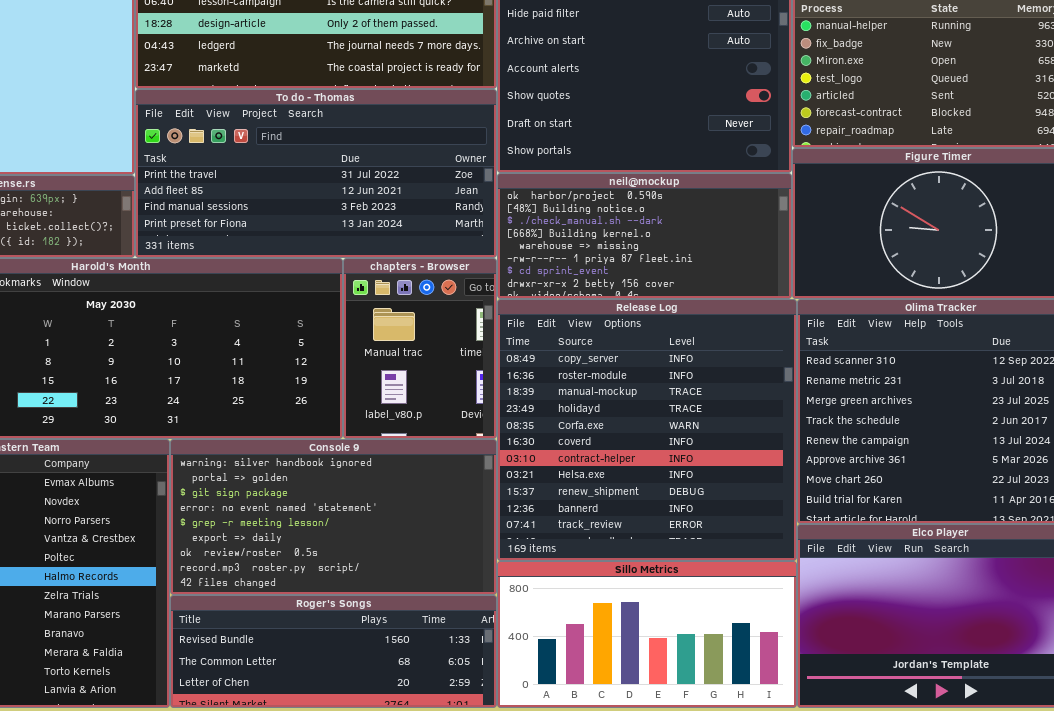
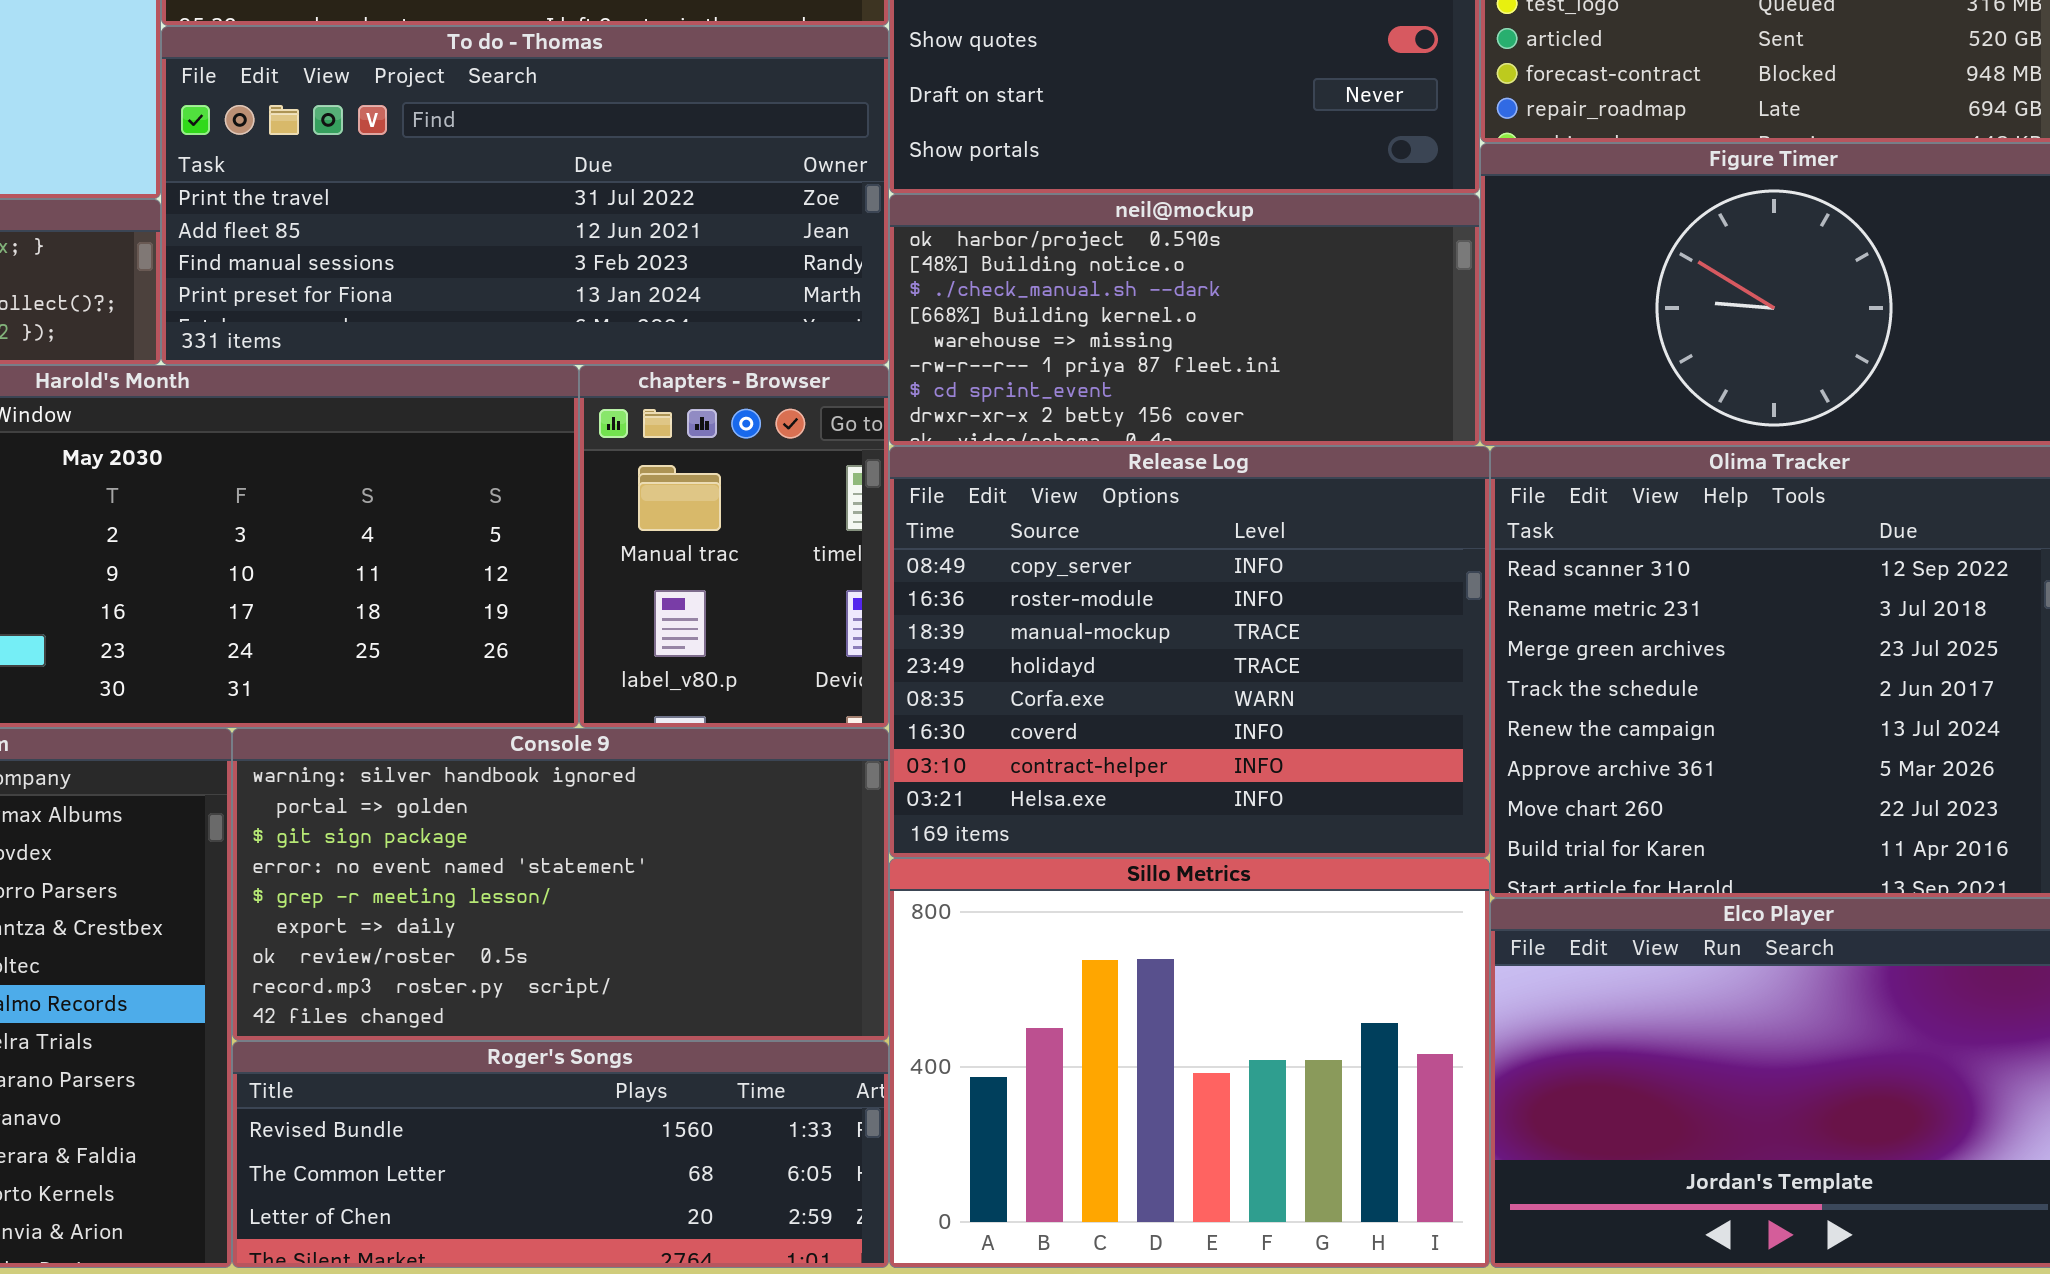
Release Log: [497,299,797,561] -> [889,446,1490,858], resized
Sillo Metrics: [497,561,797,708] -> [889,858,1490,1268], resized

